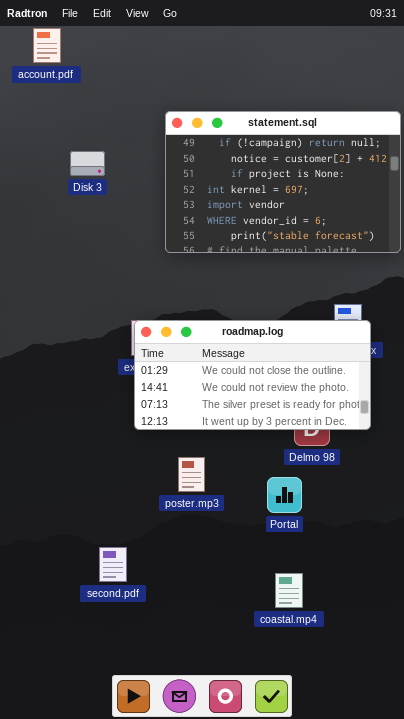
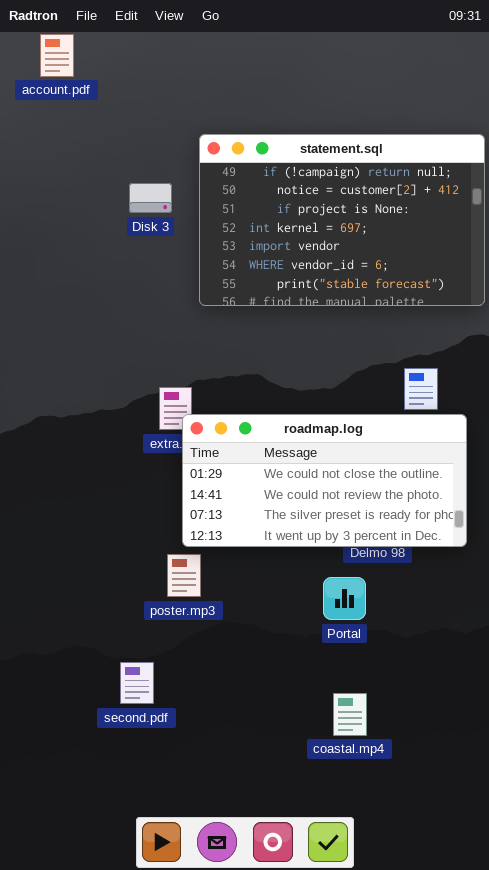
Disk 3: [70,151,105,176] -> [129,183,172,213], moved
roadmap.log: [134,320,371,430] -> [182,414,467,547], moved
poster.mp3: [178,457,205,492] -> [167,554,201,597], moved

